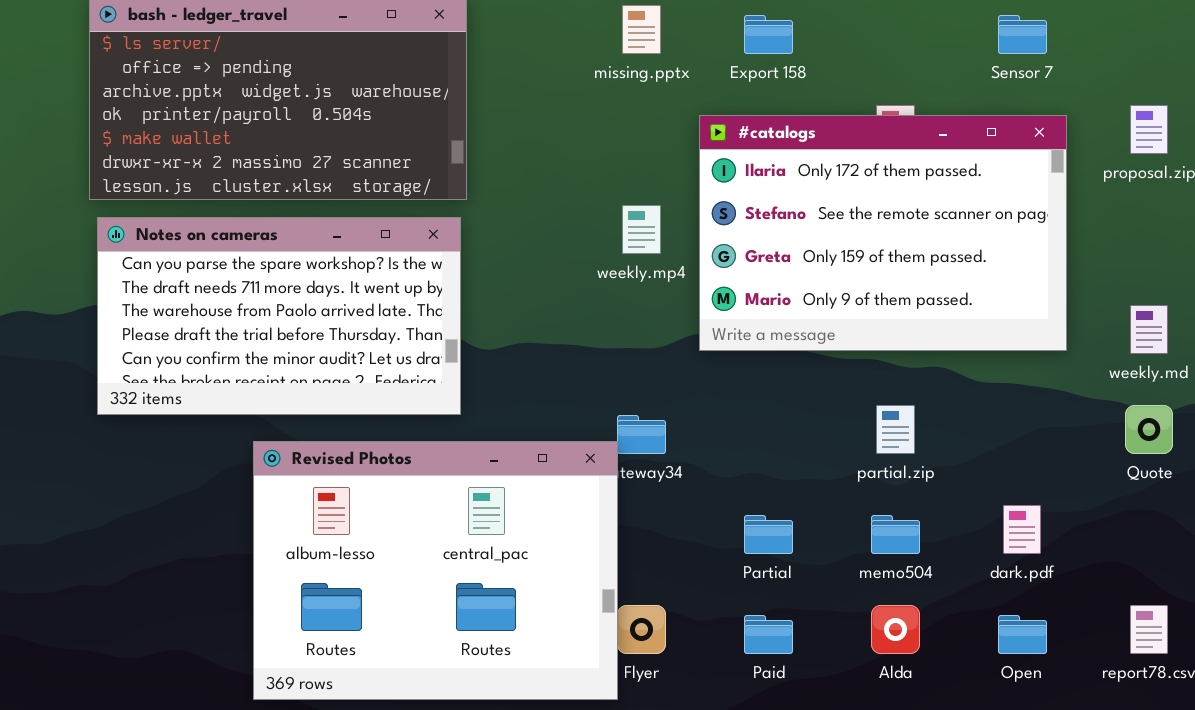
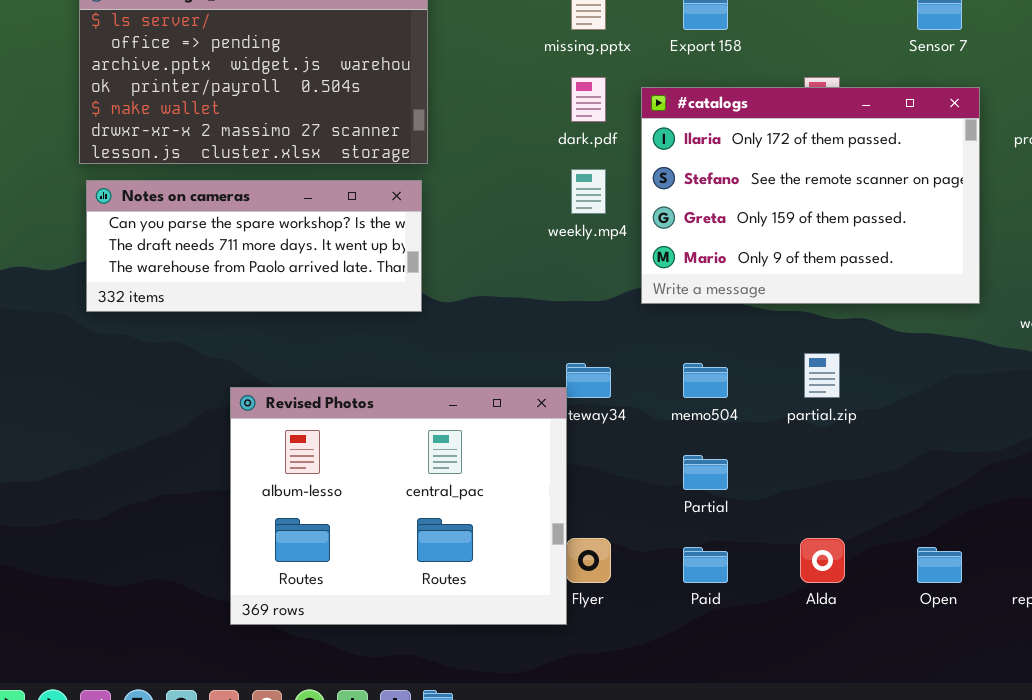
Notes on cameras: [97,217,461,415] -> [86,180,422,312], resized
dark.pdf: [1003,505,1041,554] -> [571,77,606,122], moved
memo504: [871,515,920,554] -> [683,363,728,398], moved

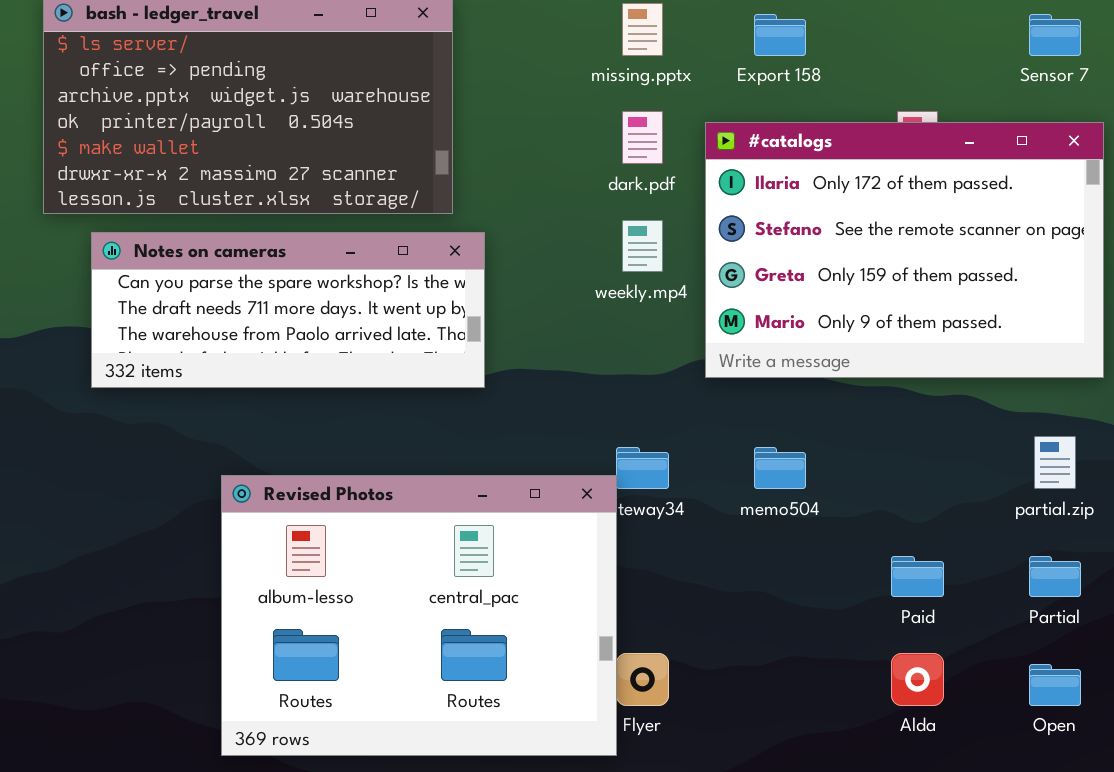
Notes on cameras: [86,180,422,312] -> [91,232,485,388], moved
partial.zip: [804,353,840,398] -> [1034,436,1076,489], moved
Partial: [683,455,728,490] -> [1029,556,1081,597], moved
Paid: [683,547,728,583] -> [891,556,944,597], moved

